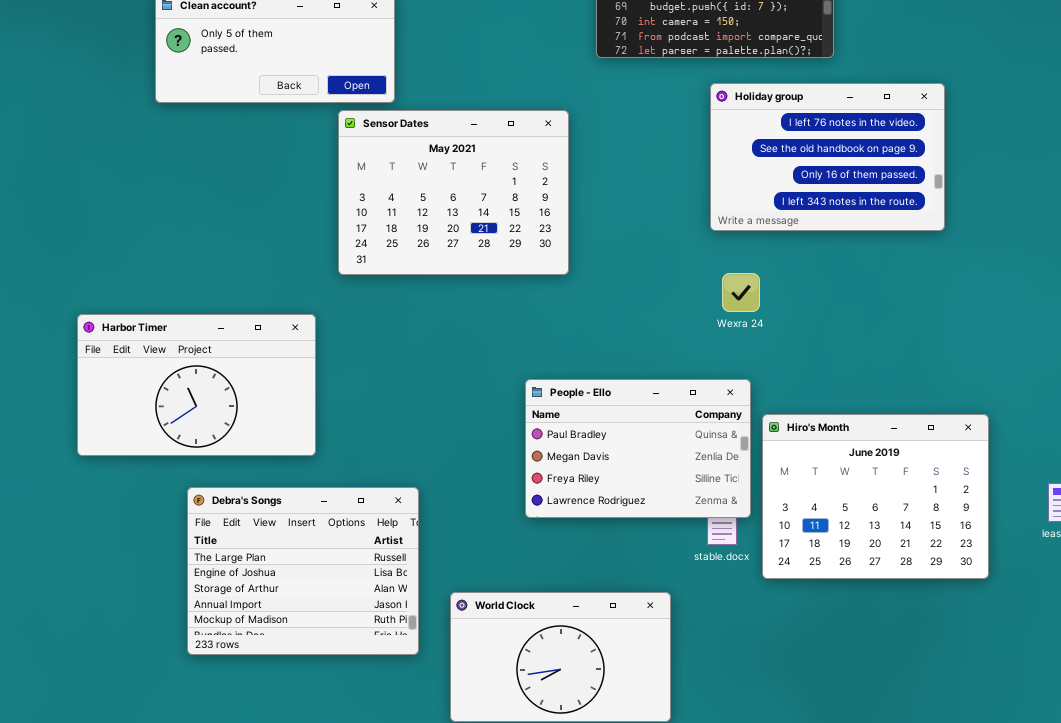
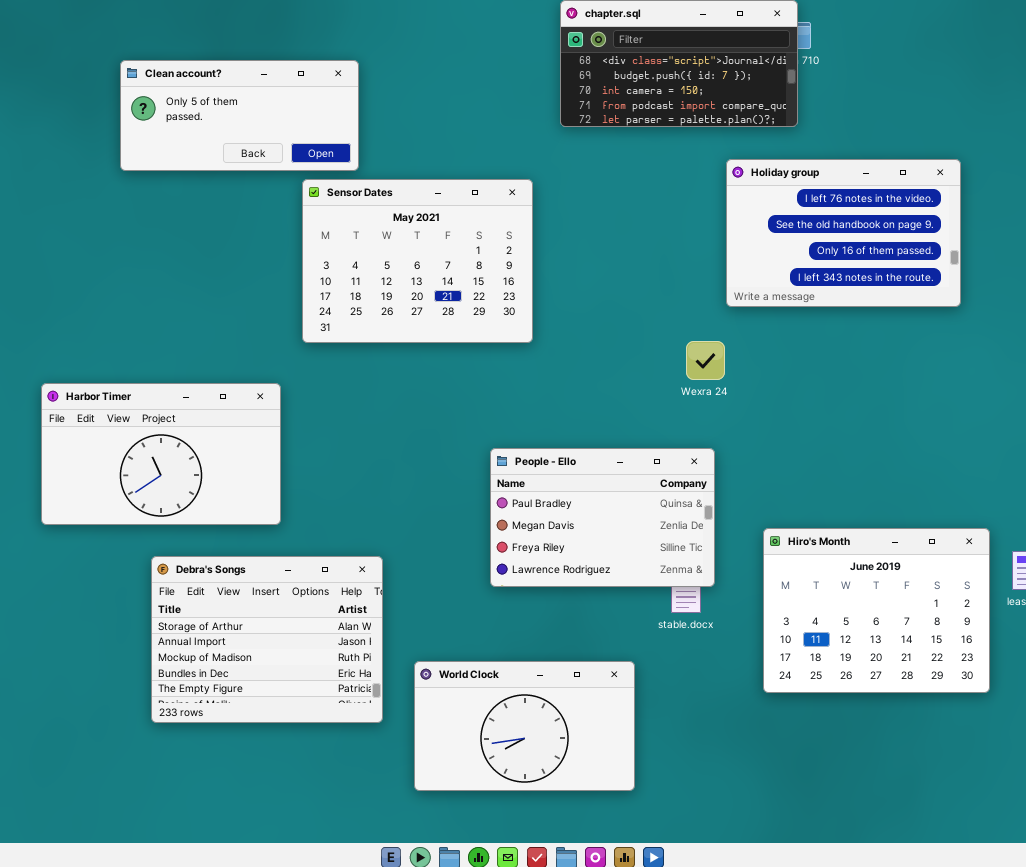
Holiday group: [710,83,945,231] -> [726,159,961,307], moved
Hiro's Month: [762,414,989,579] -> [763,528,990,693], moved
Debra's Songs: [187,487,419,655] -> [151,556,383,723], scrolled down 2 rows

